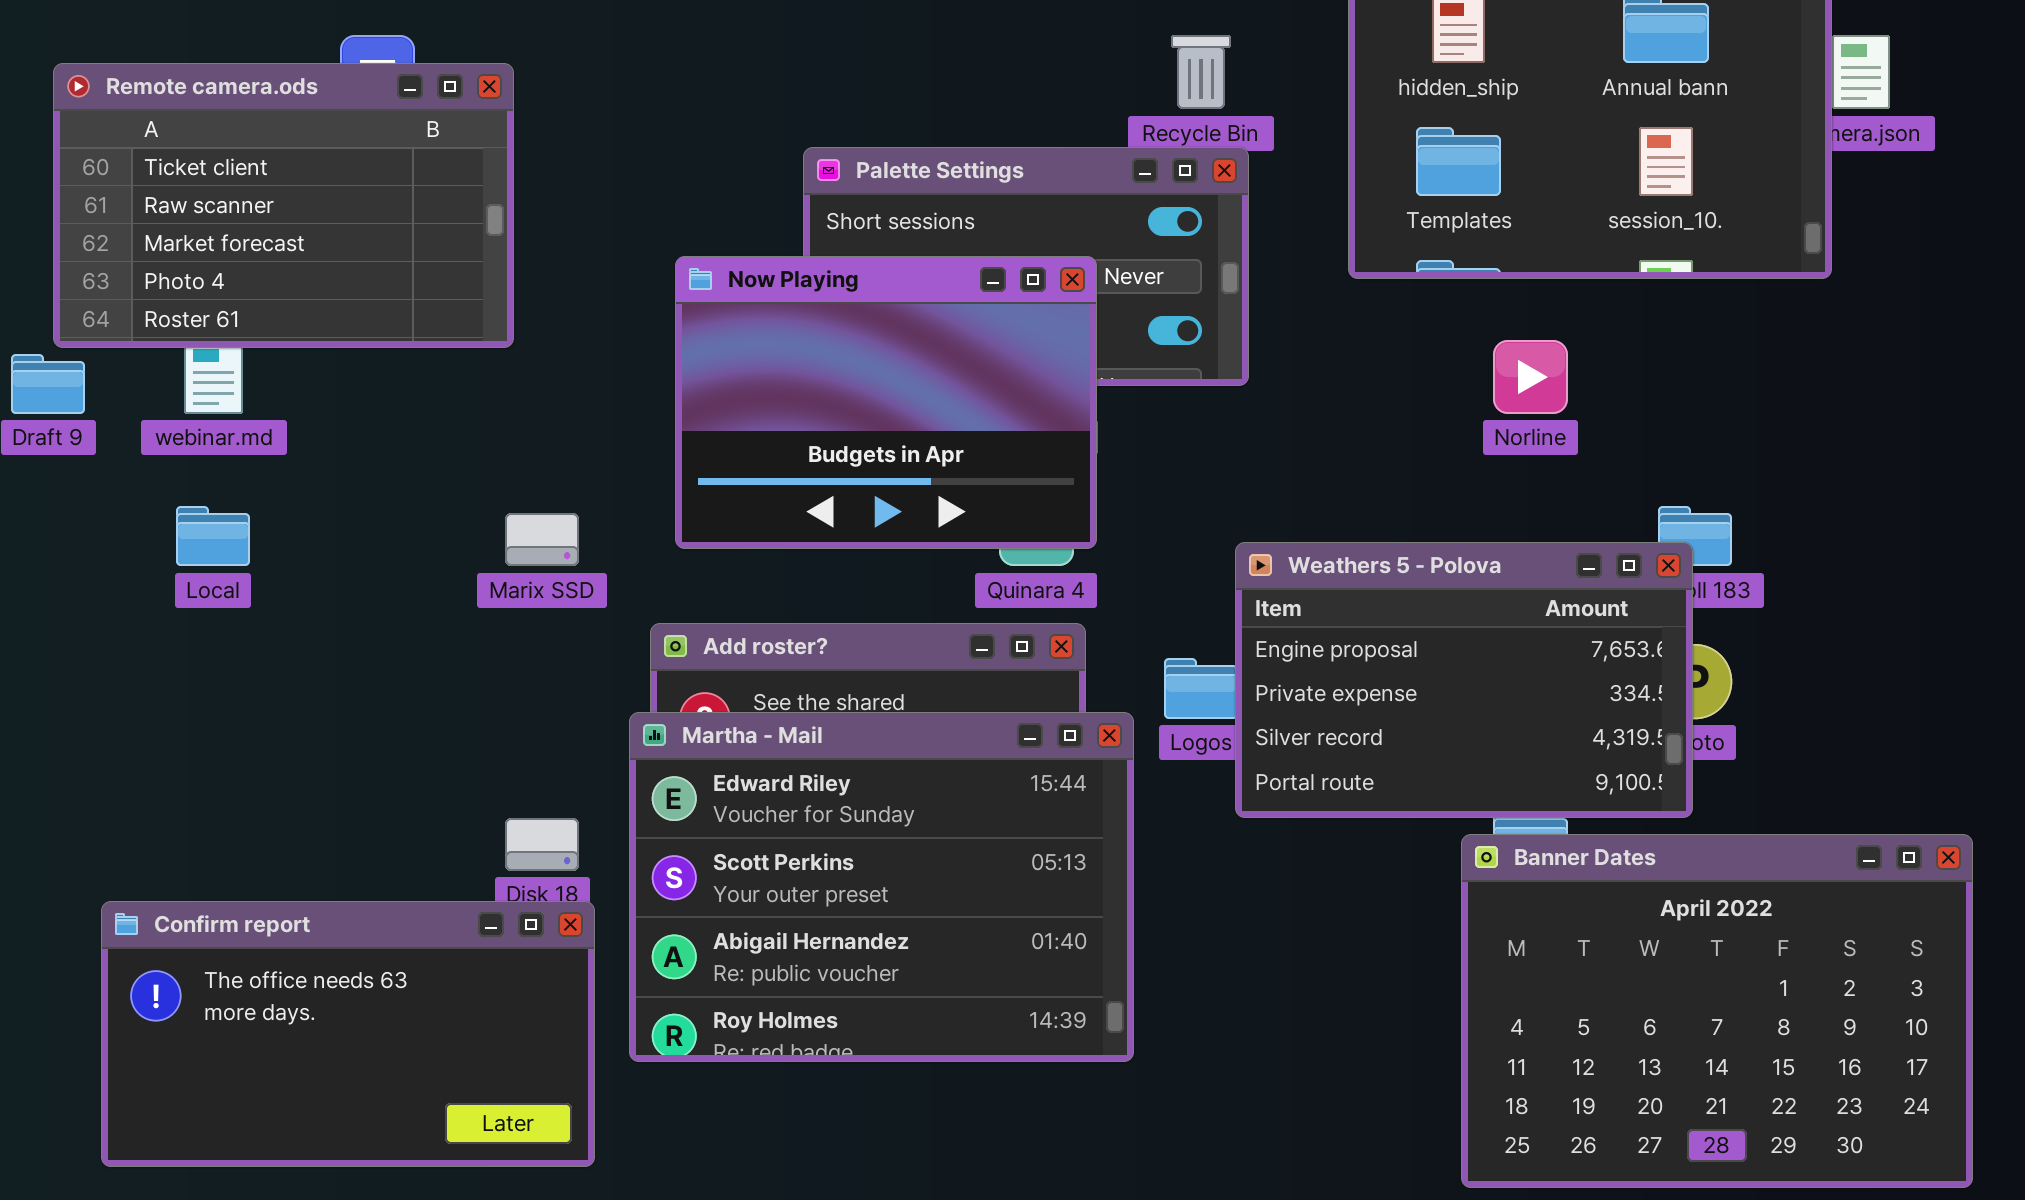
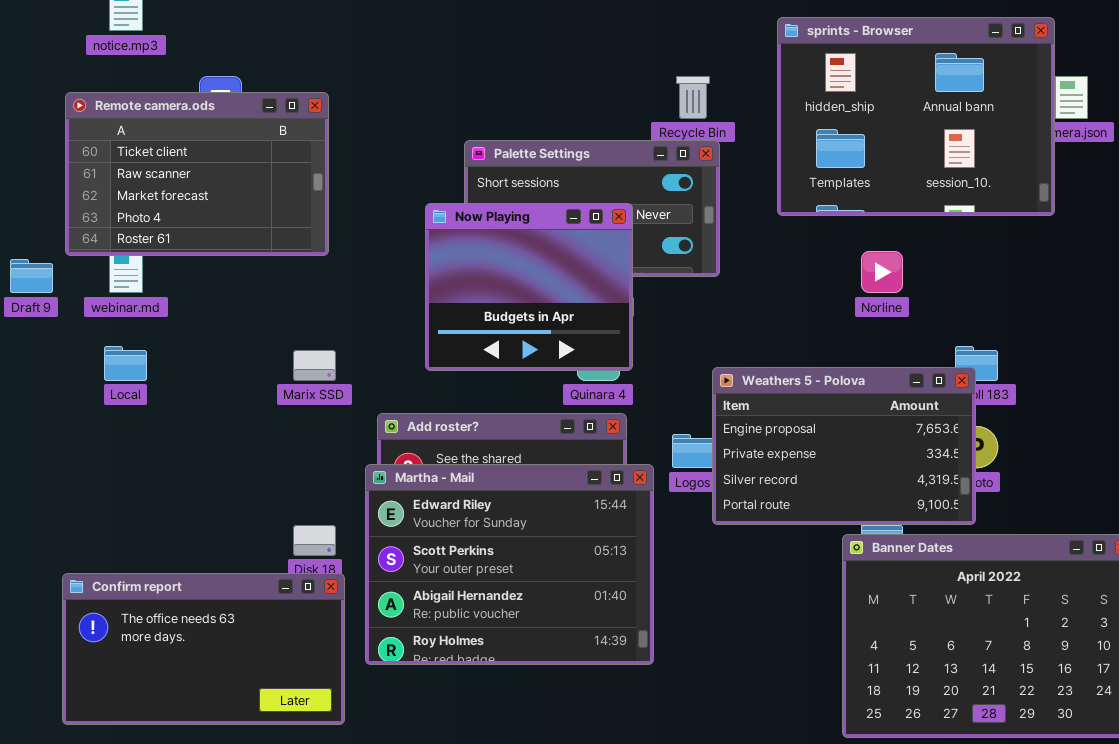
Remote camera.ods: [53,63,514,348] -> [65,92,329,256], moved
Now Playing: [675,256,1097,549] -> [425,203,633,371], resized

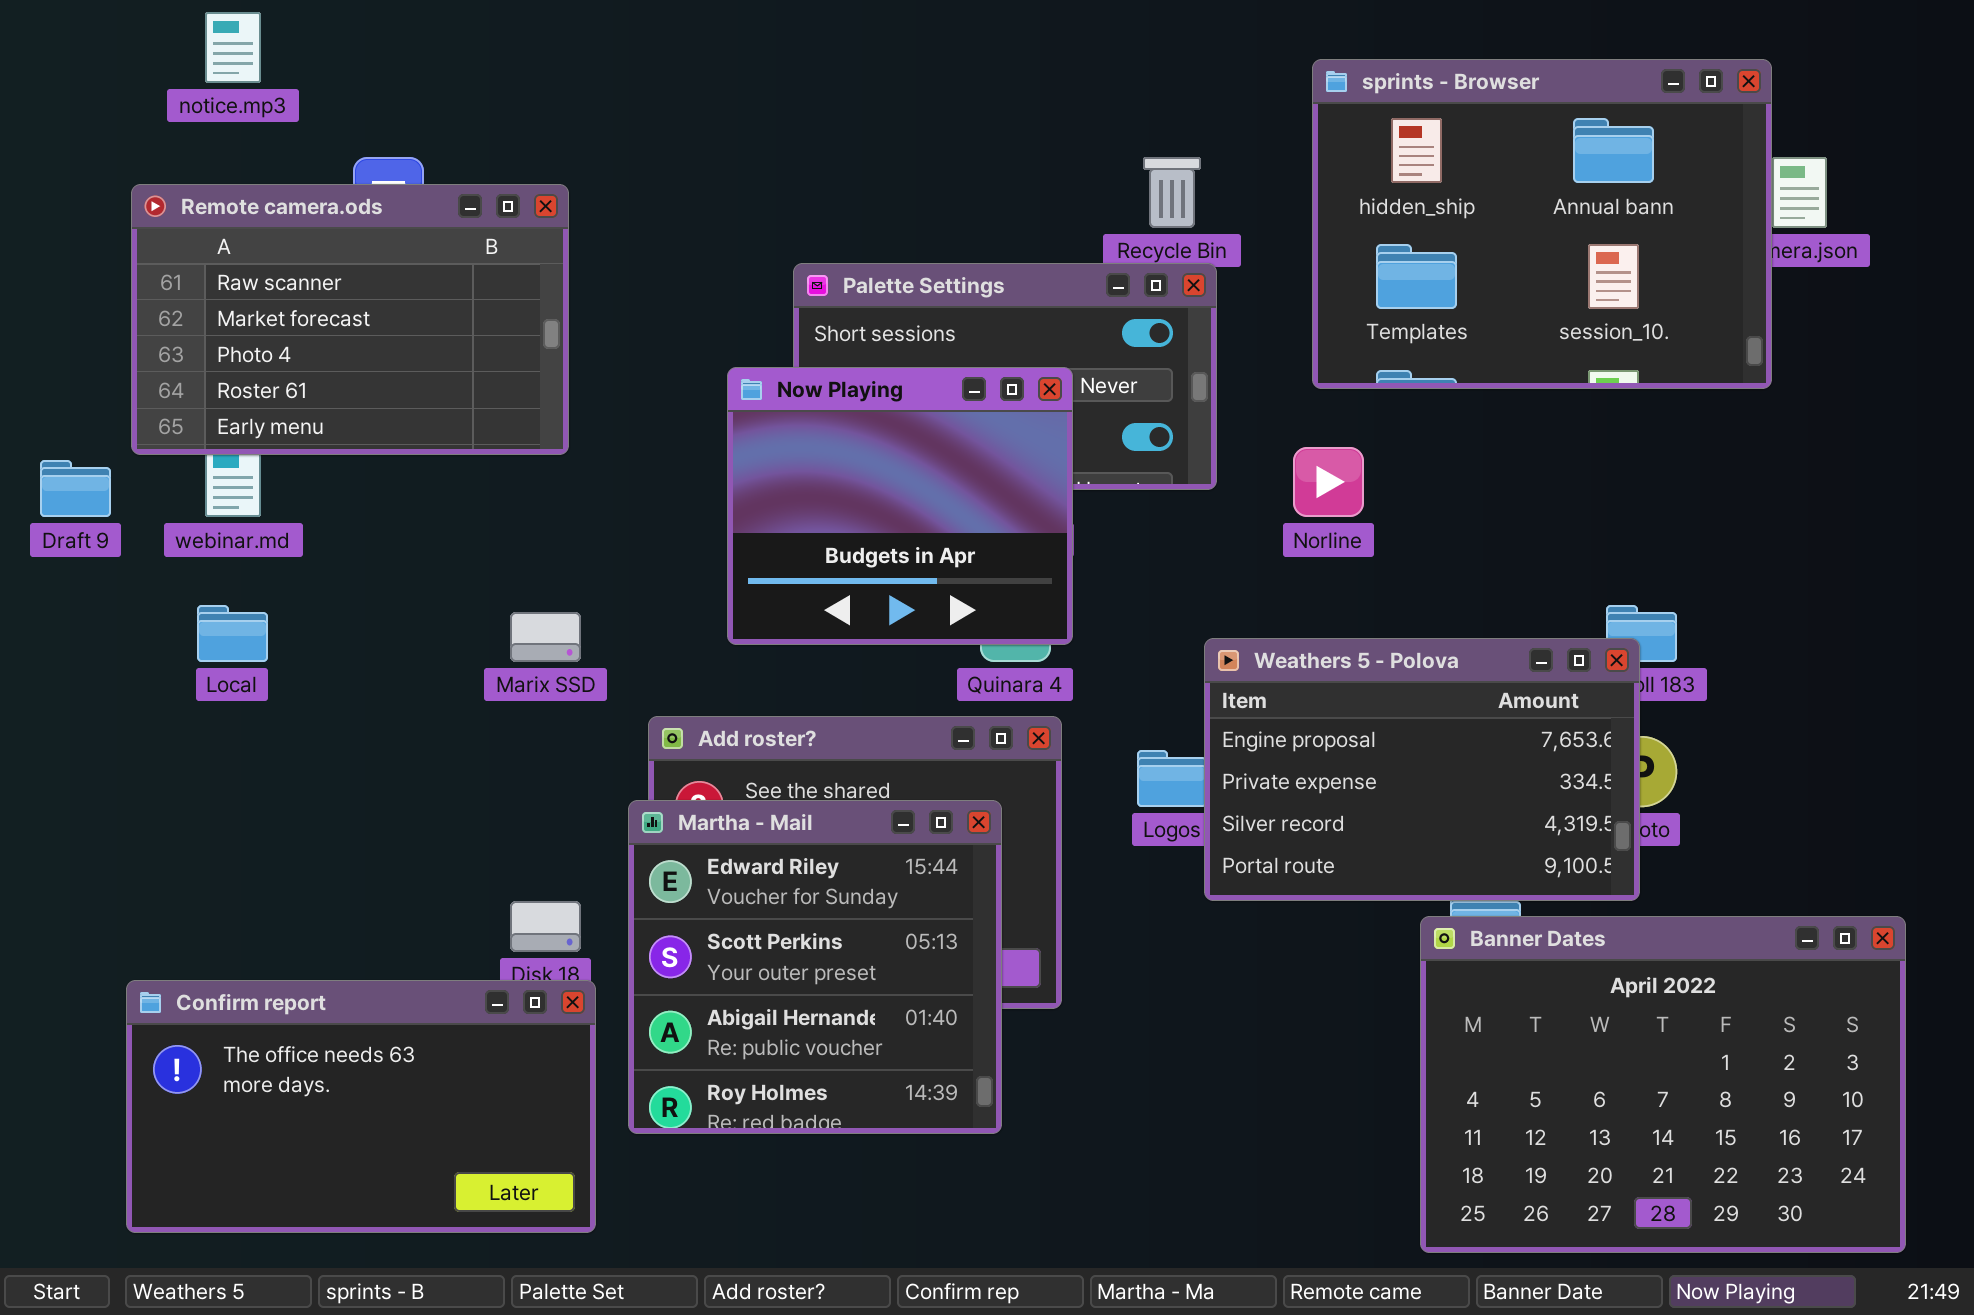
Remote camera.ods: [65,92,329,256] -> [131,184,569,455], scrolled down 1 row
Norline: [861,251,903,293] -> [1293,447,1364,517], moved
Martha - Mail: [365,464,654,665] -> [628,800,1002,1134], resized

